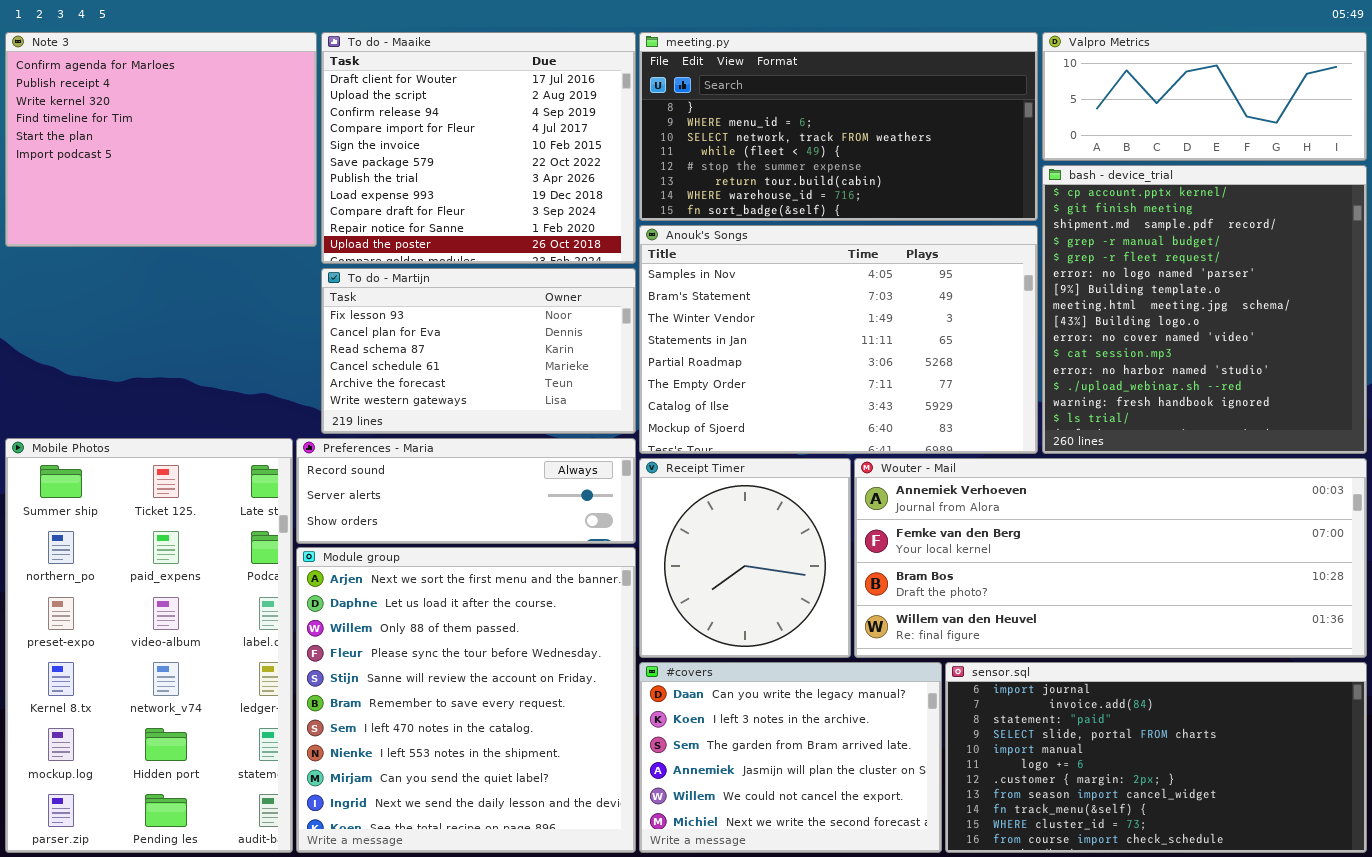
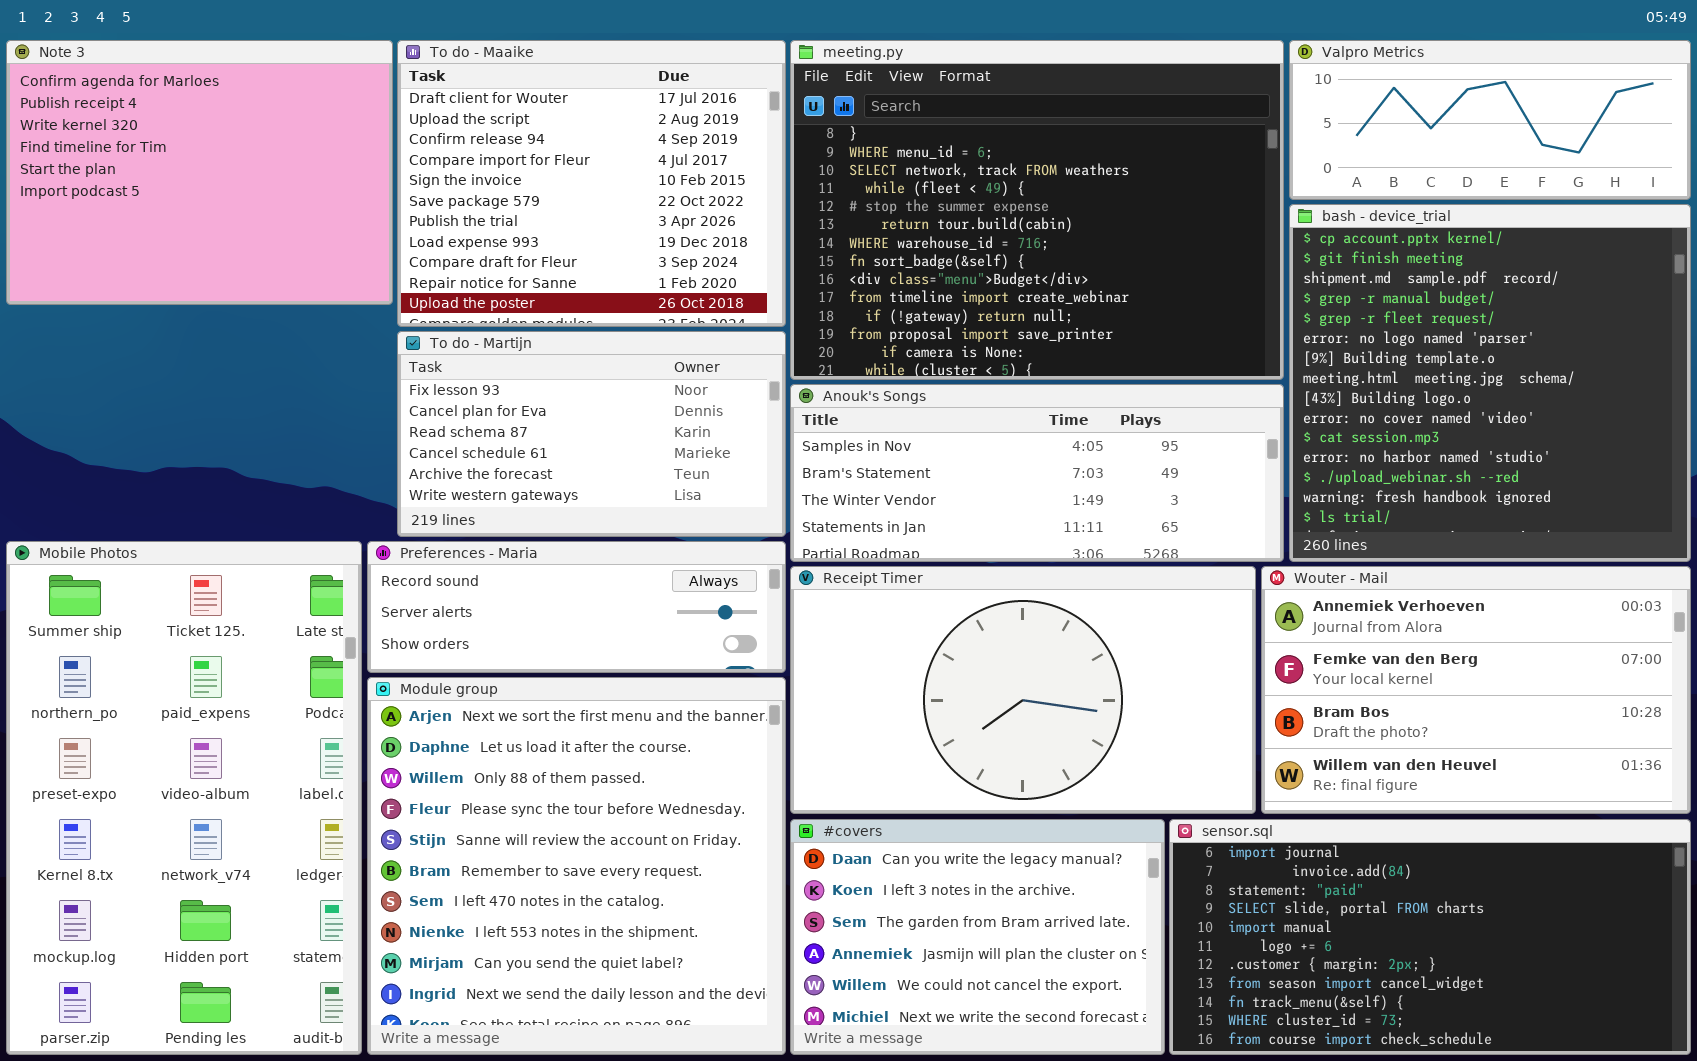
meeting.py: [639,32,1038,221] -> [790,40,1284,380], resized
Anouk's Songs: [639,225,1038,454] -> [790,384,1284,562], resized
Receipt Timer: [639,458,851,658] -> [790,566,1256,814], resized
Wouter - Mail: [854,458,1367,658] -> [1261,566,1691,814], resized

